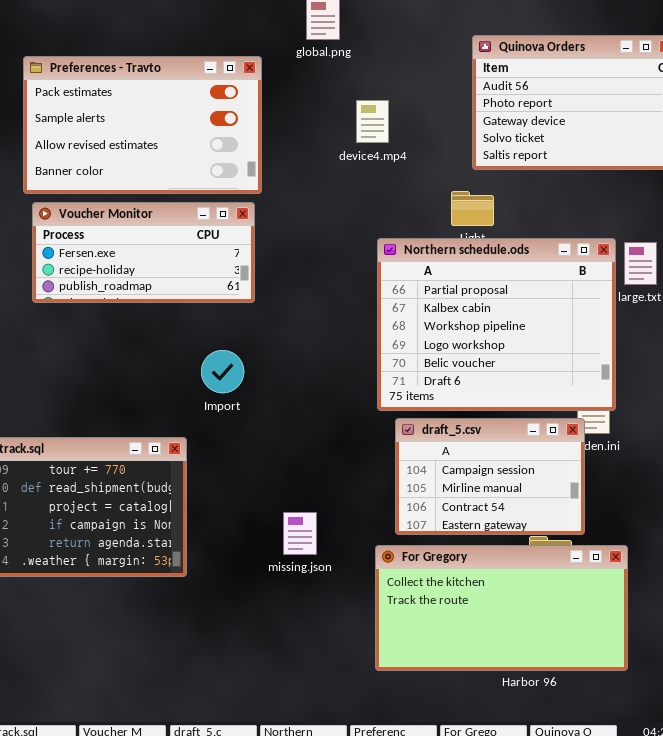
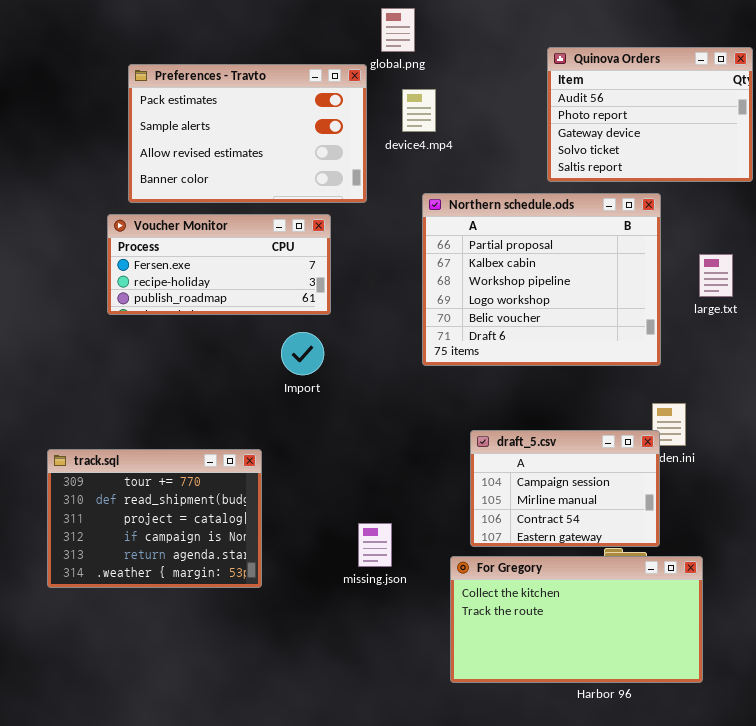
Preferences - Travto: [23,56,262,194] -> [128,64,367,203], moved
device4.mp4: [356,100,389,143] -> [402,89,436,132], moved
Northern schedule.ods: [377,238,616,411] -> [422,193,661,366], moved
Import: [201,350,244,393] -> [281,332,324,375], moved

